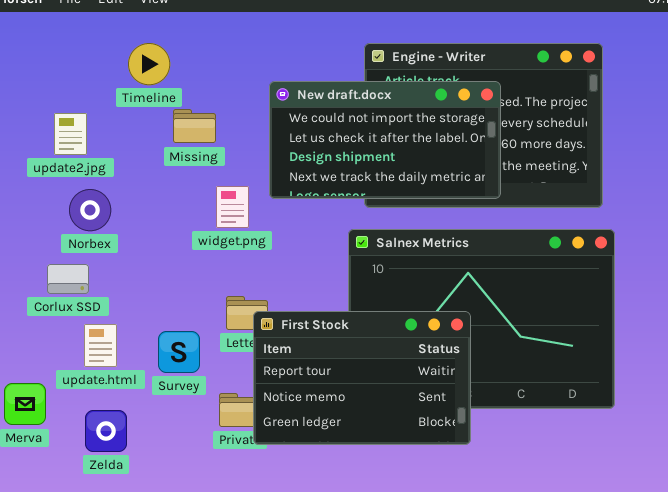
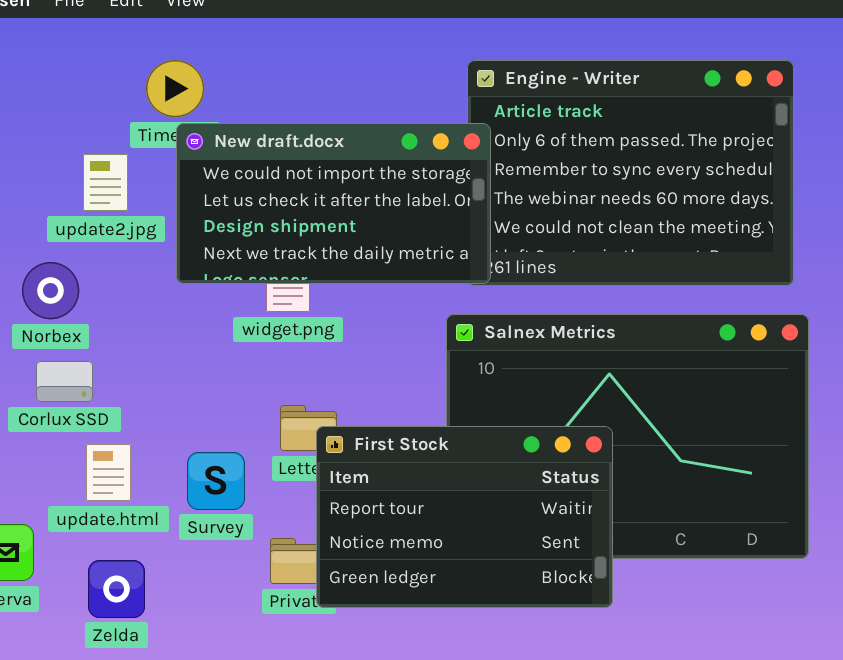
New draft.docx: [269,81,501,199] -> [176,123,491,284], moved
update2.jpg: [54,113,87,155] -> [83,154,128,211], moved
Norbex: [69,189,111,231] -> [22,262,79,319], moved

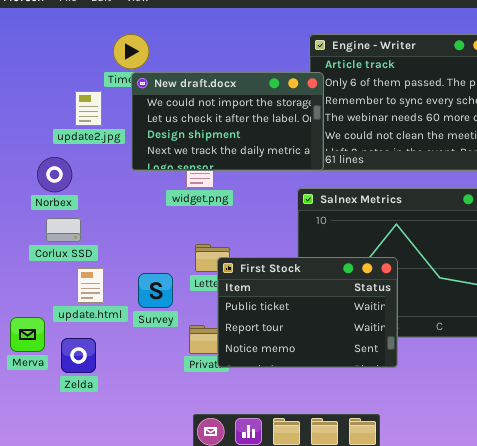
First Stock: [316,426,613,608] -> [217,257,398,368], scrolled up 1 row
Zelda: [88,560,145,618] -> [61,338,96,373], moved

